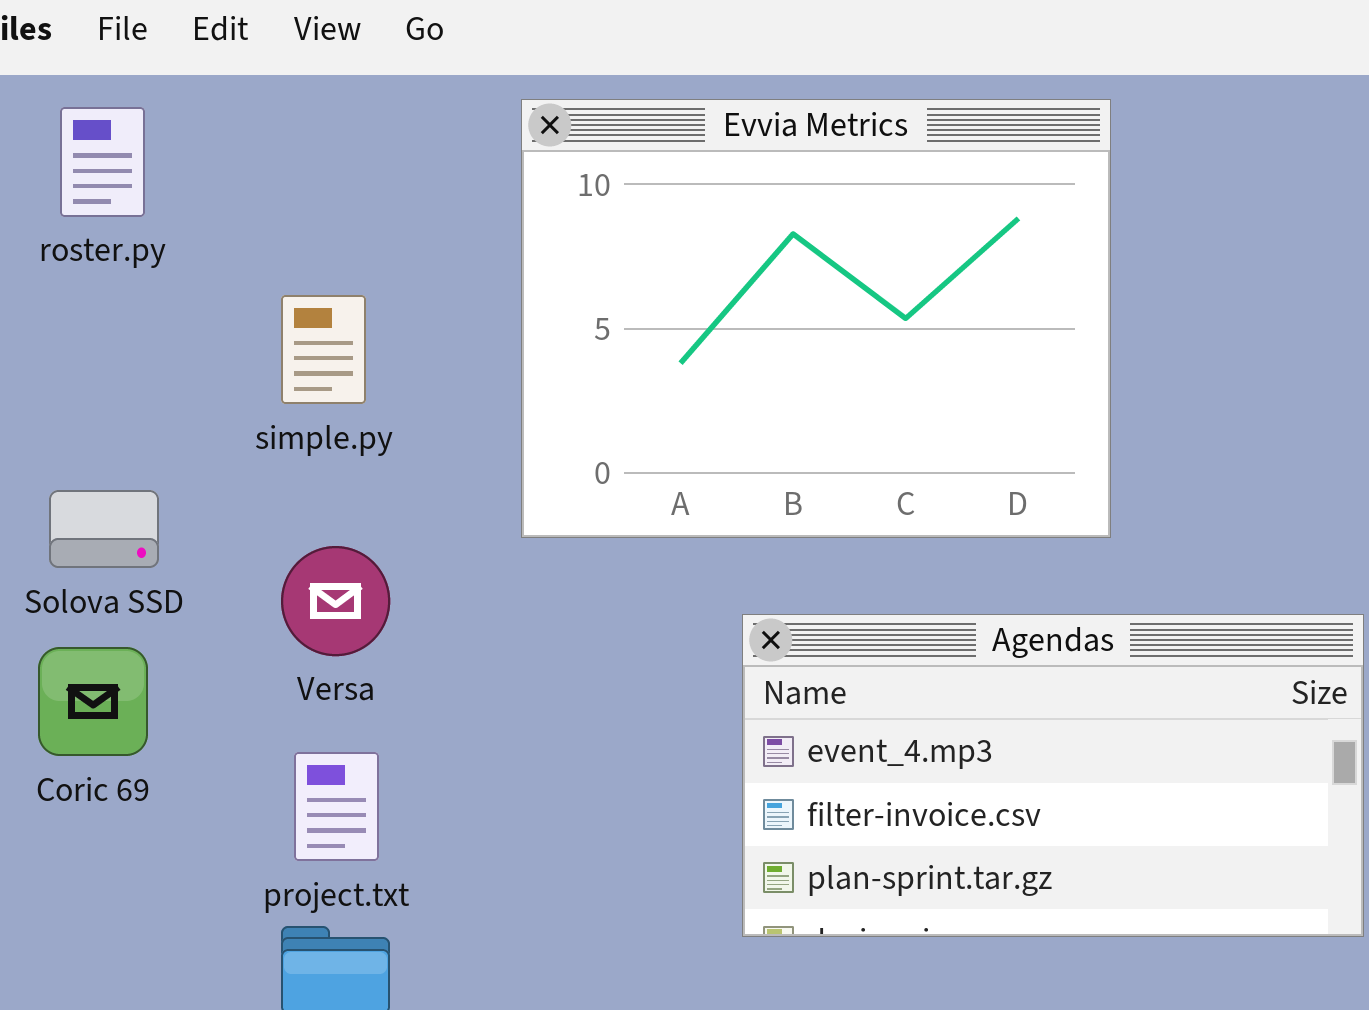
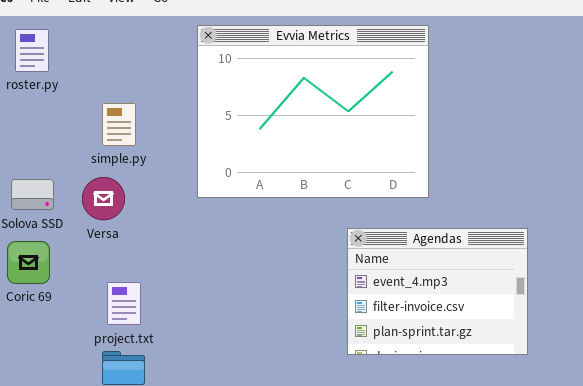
Versa: [281,546,390,656] -> [82,177,125,220], moved
Agendas: [742,614,1364,937] -> [347,228,528,355], resized

